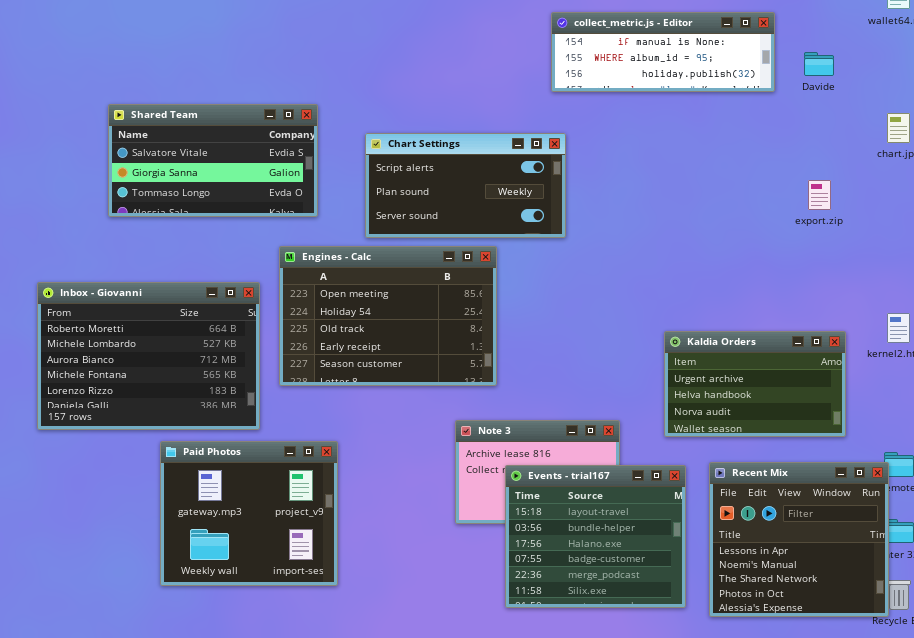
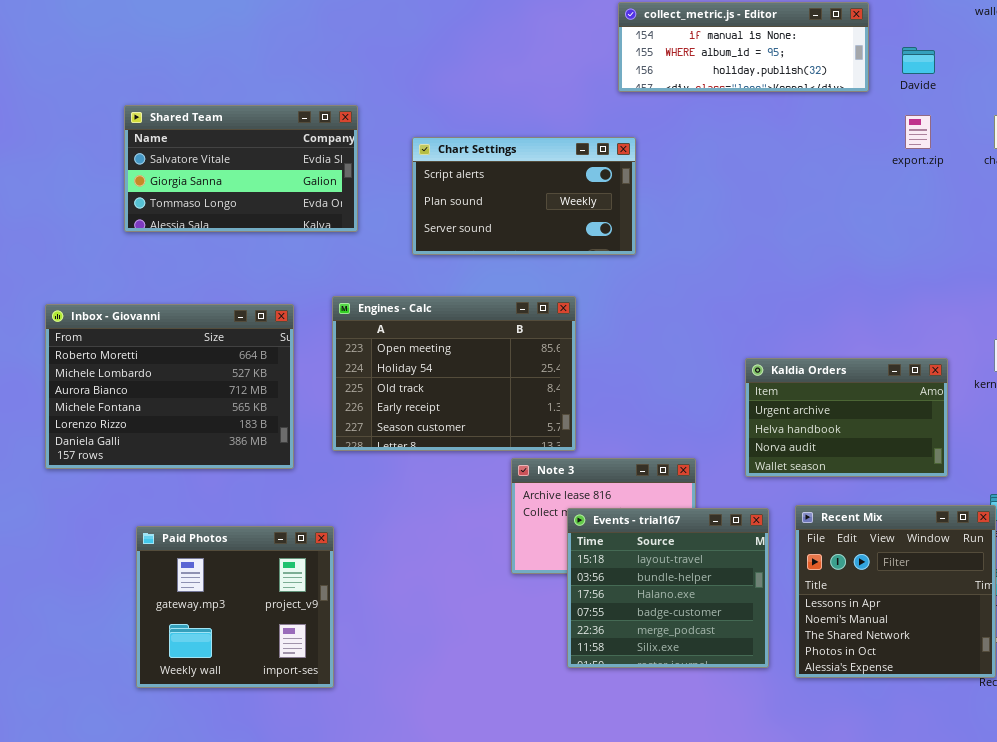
export.zip: [808,180,831,210] -> [905,115,931,149], moved
Engines - Calc: [279,246,497,386] -> [332,296,576,451], moved
Paid Photos: [160,441,338,586] -> [136,526,334,688], moved

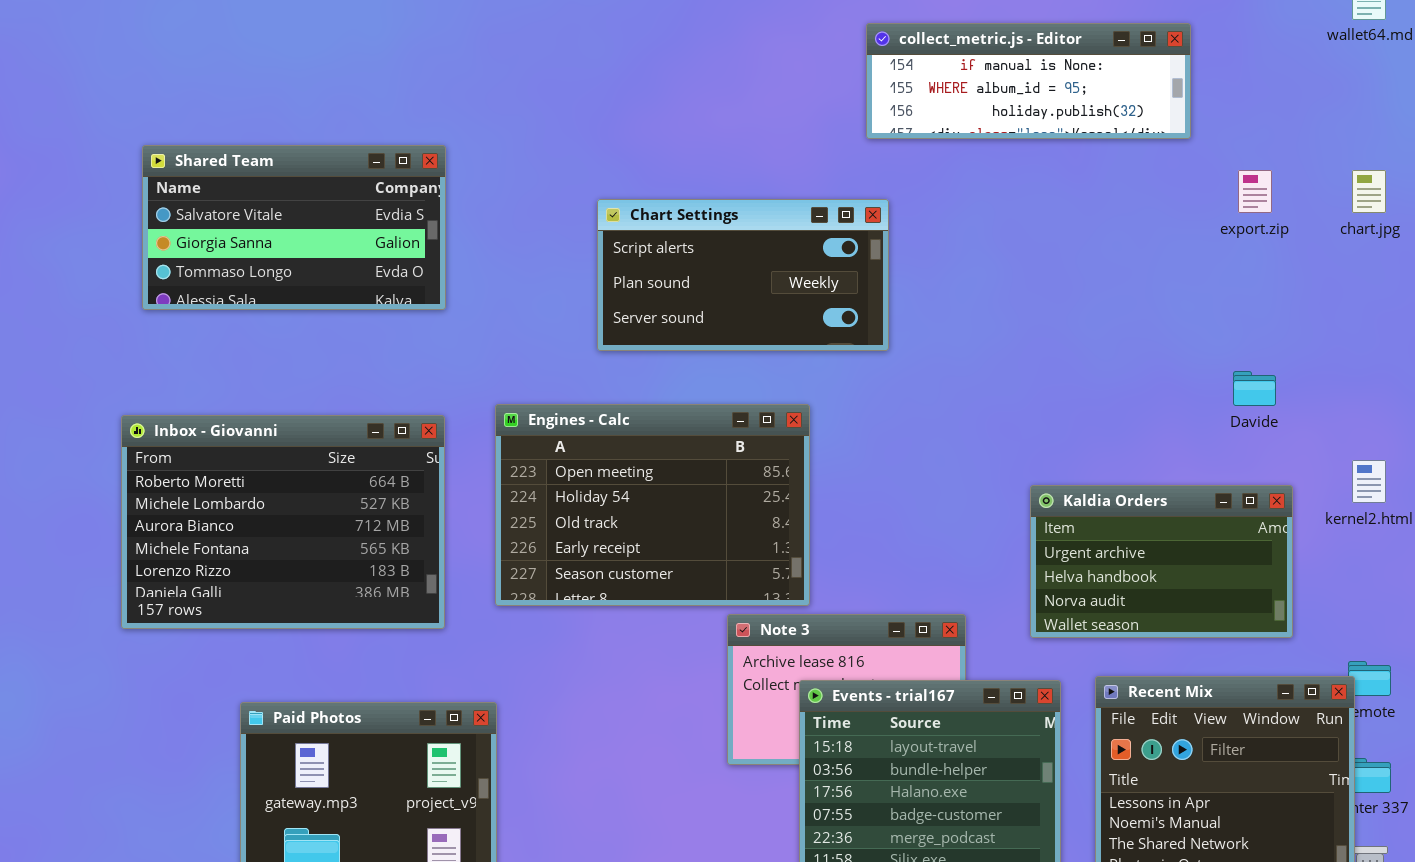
Davide: [902,47,935,74] -> [1233,371,1276,406], moved
Shared Team: [124,105,358,232] -> [142,145,446,310], moved

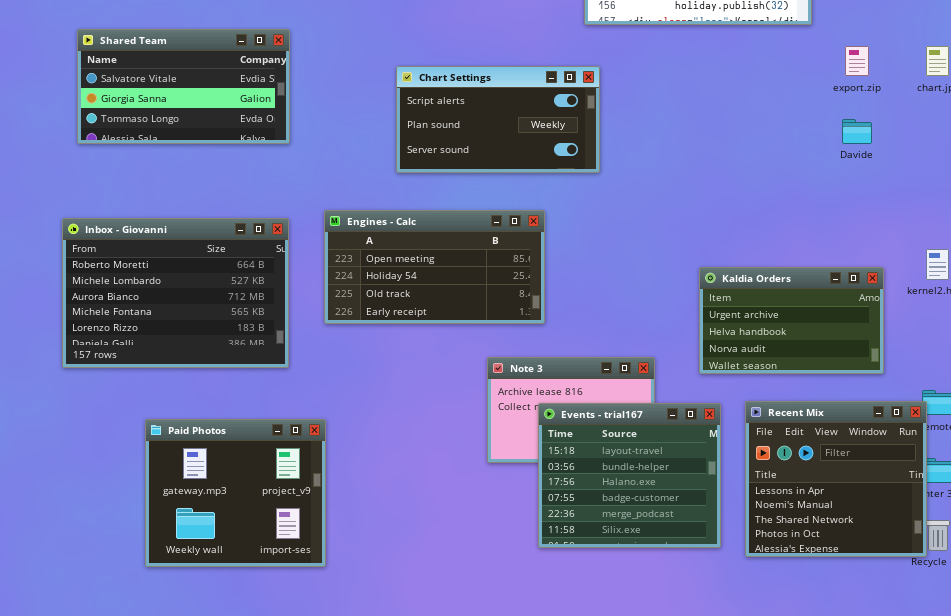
Davide: [1233,371,1276,406] -> [842,119,872,144], moved
Engines - Calc: [495,404,810,606] -> [324,210,545,324], resized

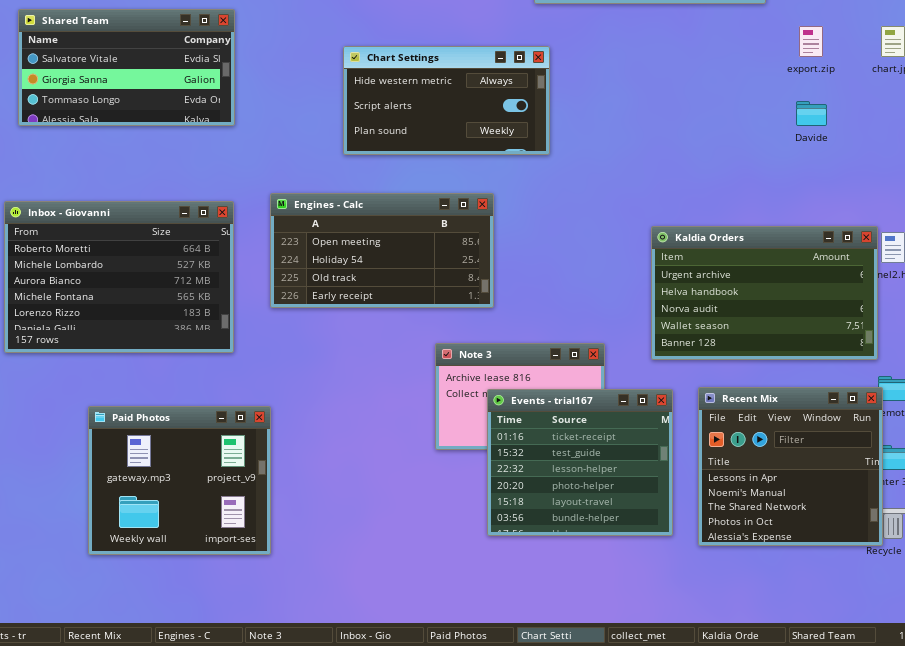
Chart Settings: [396,66,600,173] -> [343,46,550,155], scrolled up 1 row
Kaldia Orders: [699,267,884,374] -> [651,226,878,360], resized
Events - trial167: [538,403,721,548] -> [487,389,673,536], scrolled up 4 rows

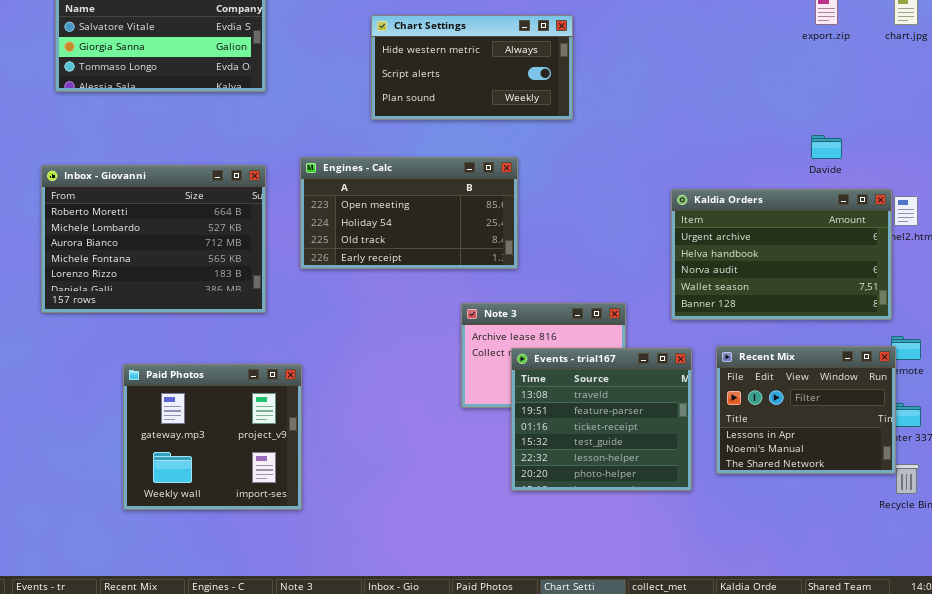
Davide: [796,101,827,126] -> [811,135,842,159], moved
Recent Mix: [698,387,883,546] -> [716,346,896,474], resized
Events - trial167: [487,389,673,536] -> [511,348,692,491], scrolled up 2 rows

